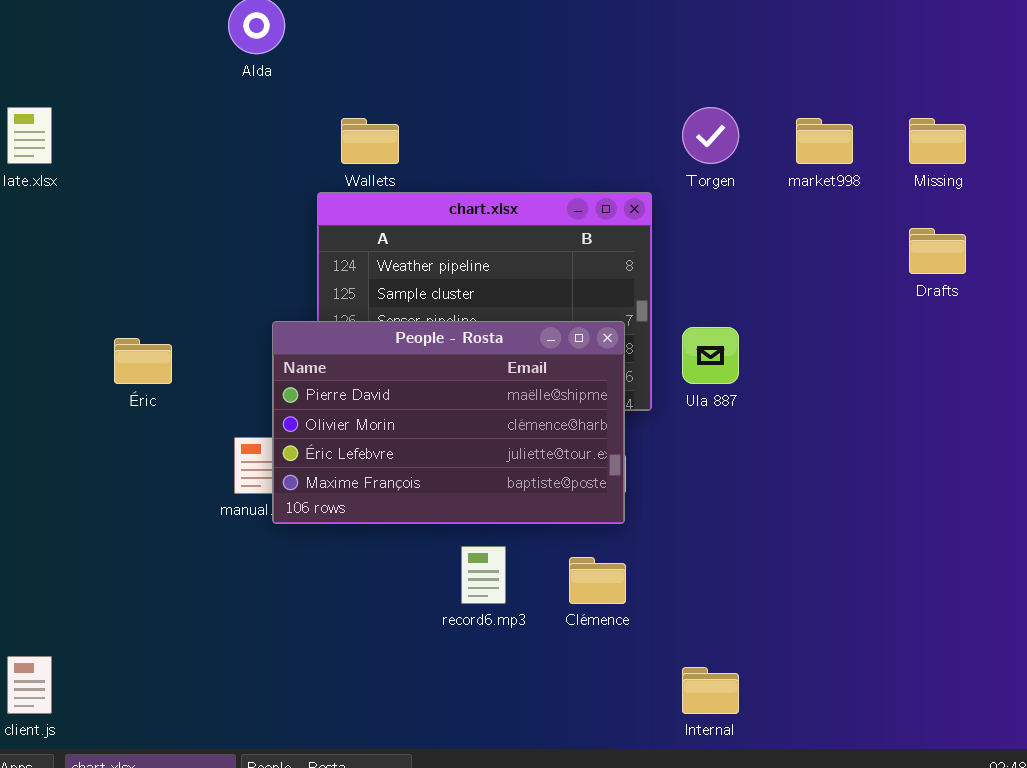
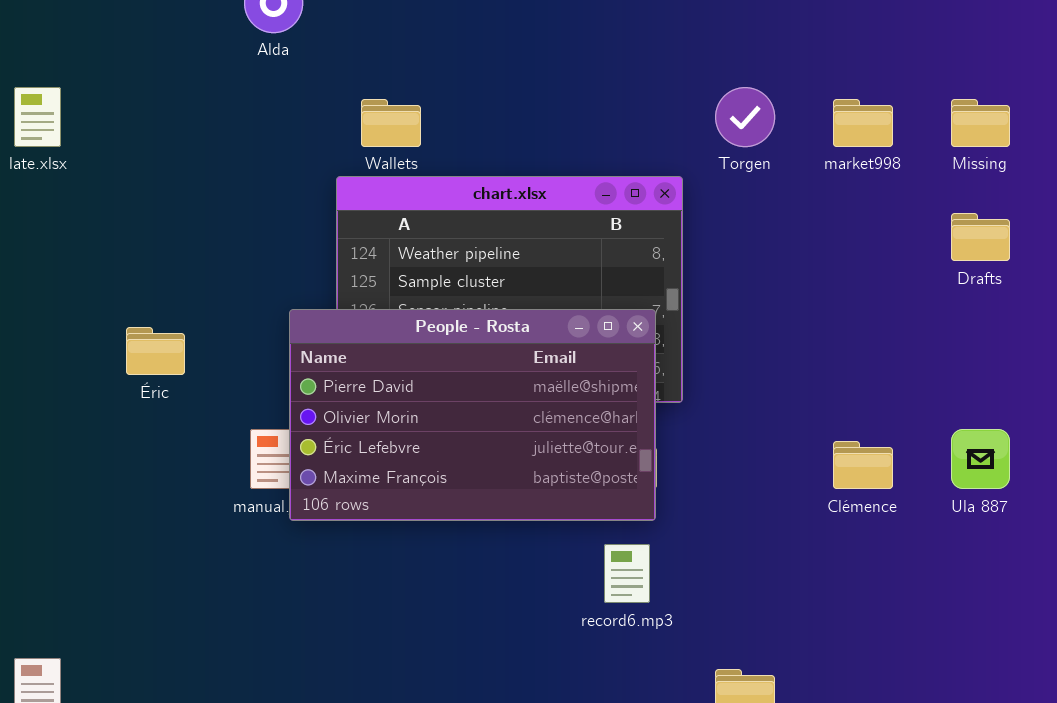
Ula 887: [682,327,739,384] -> [951,429,1010,489], moved
record6.mp3: [461,546,506,604] -> [604,544,650,603], moved
Clémence: [569,557,626,604] -> [833,441,893,489], moved

